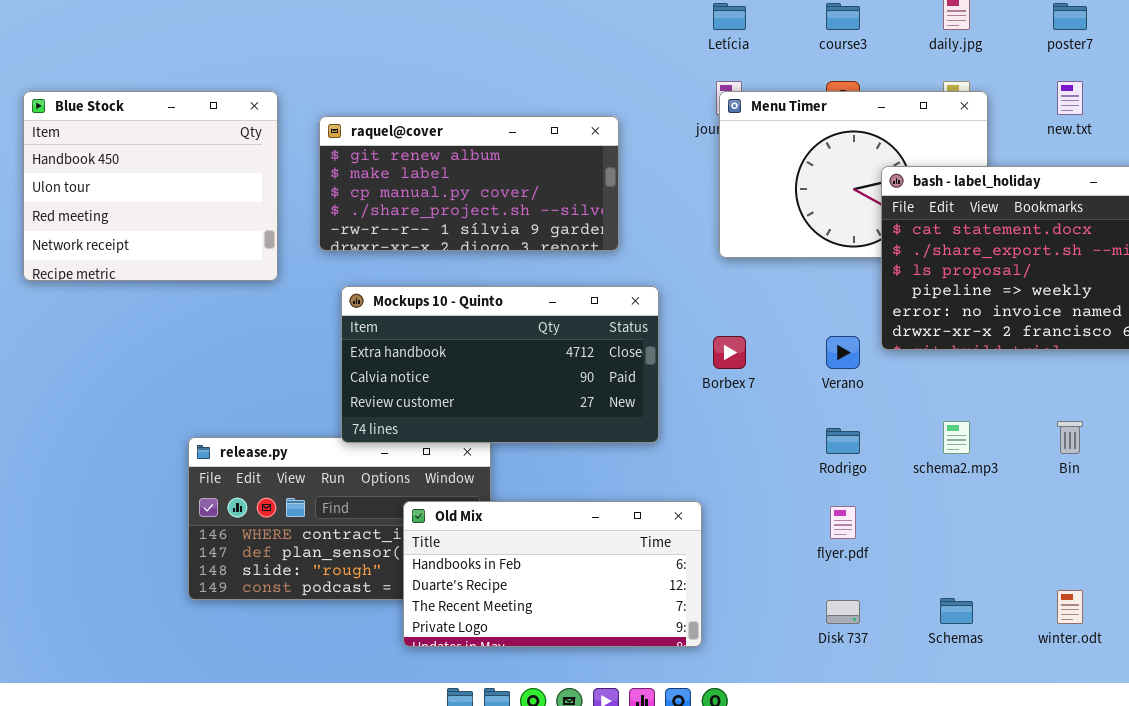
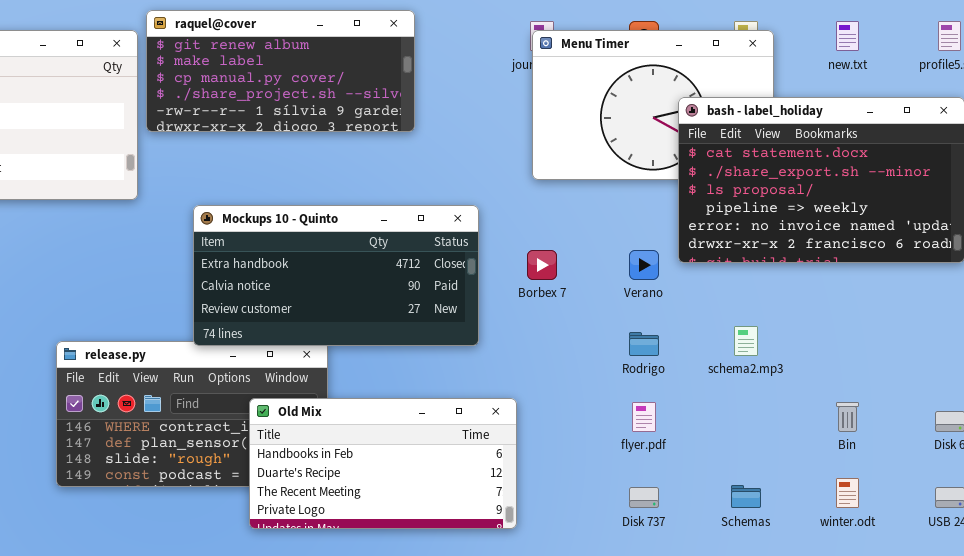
raquel@cover: [319,116,619,251] -> [146,10,415,132], moved
Bin: [1057,421,1083,454] -> [836,402,859,432], moved

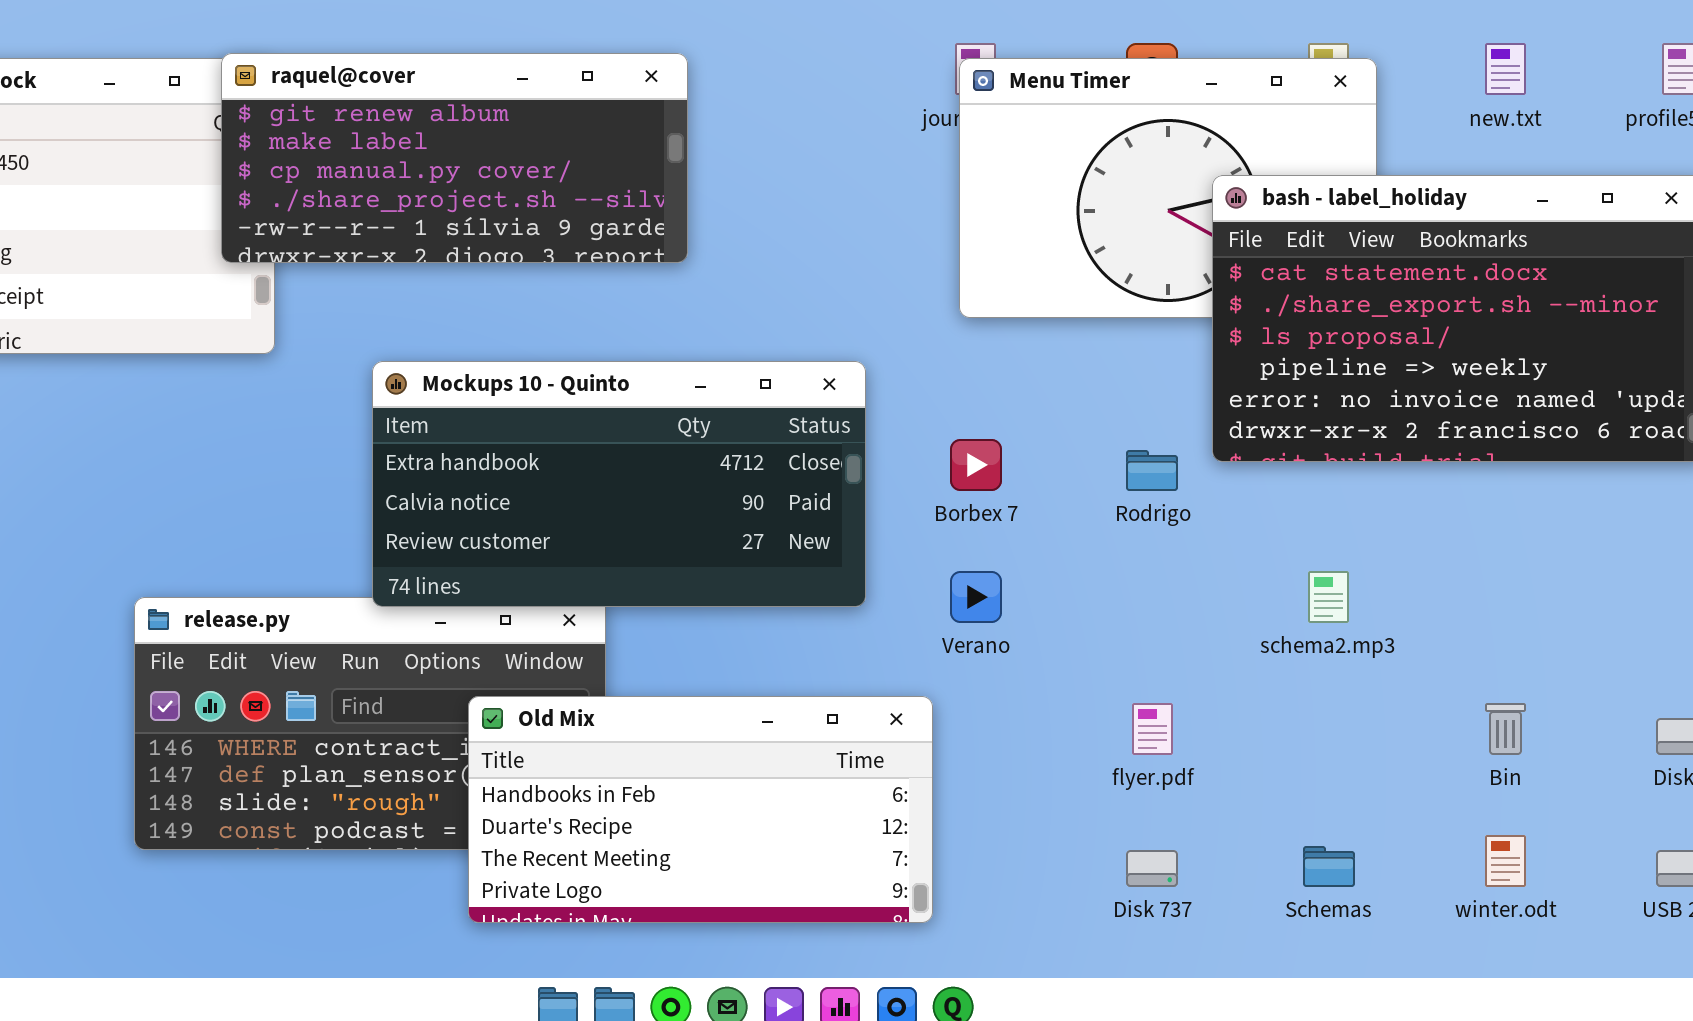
raquel@cover: [146,10,415,132] -> [221,53,688,263], moved
Verano: [629,250,659,280] -> [950,571,1002,623], moved
Rodrigo: [629,332,659,356] -> [1126,450,1178,491], moved

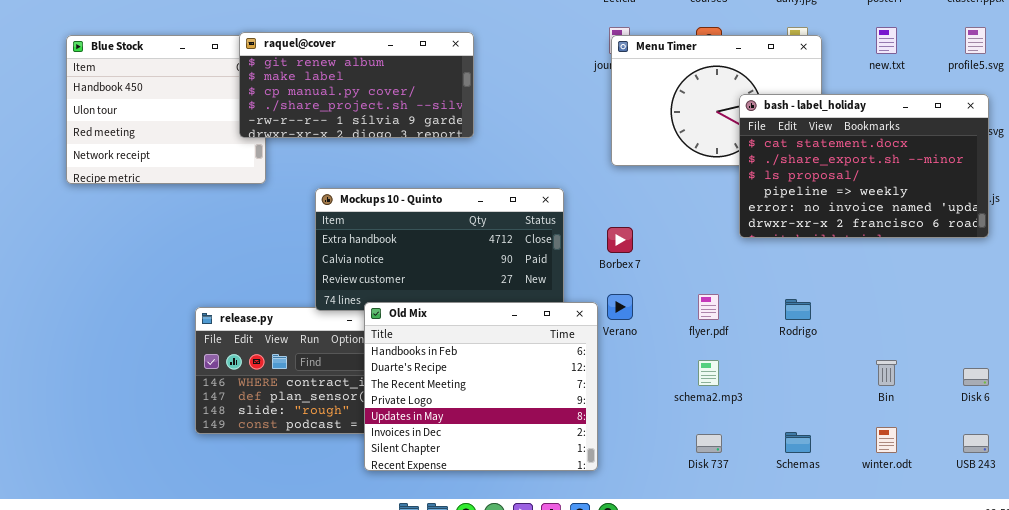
Rodrigo: [1126,450,1178,491] -> [785,299,811,320], moved
schema2.mp3: [1308,571,1349,623] -> [698,360,719,386], moved
Old Mix: [468,696,933,923] -> [364,302,598,471], resized
flyer.pdf: [1132,703,1173,755] -> [698,294,719,320], moved

